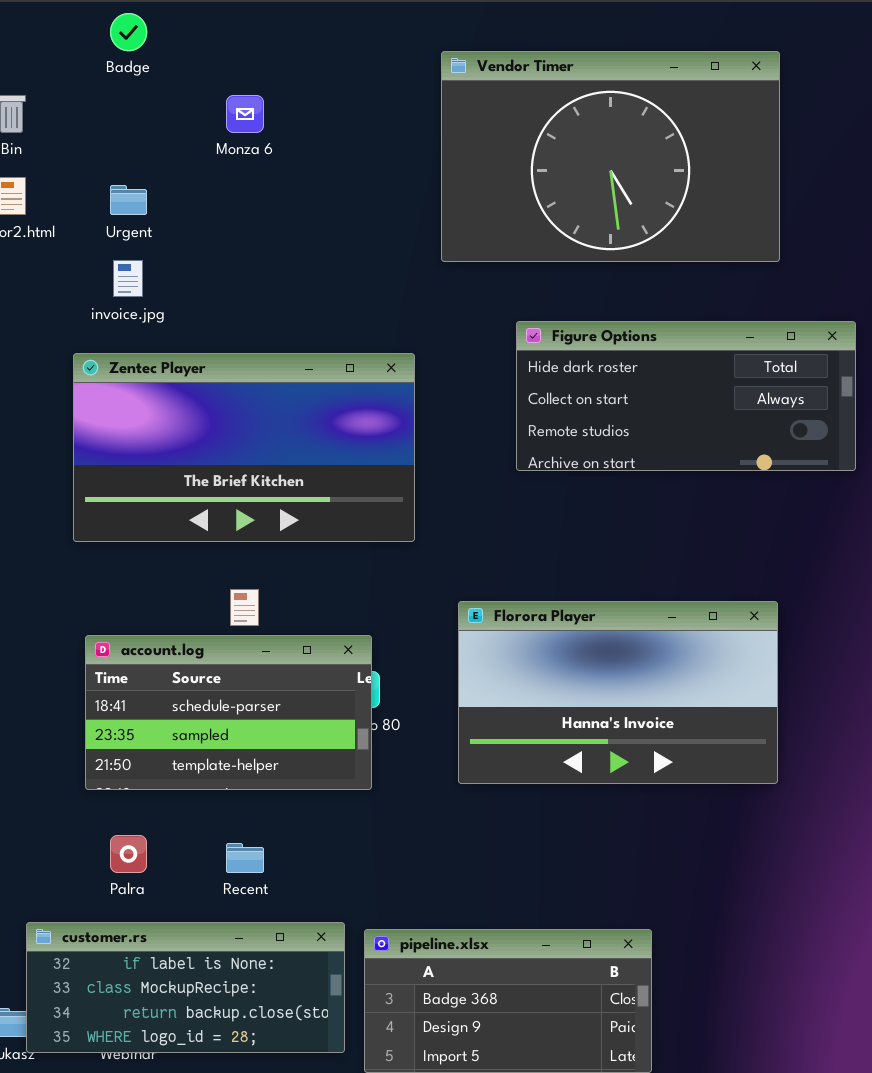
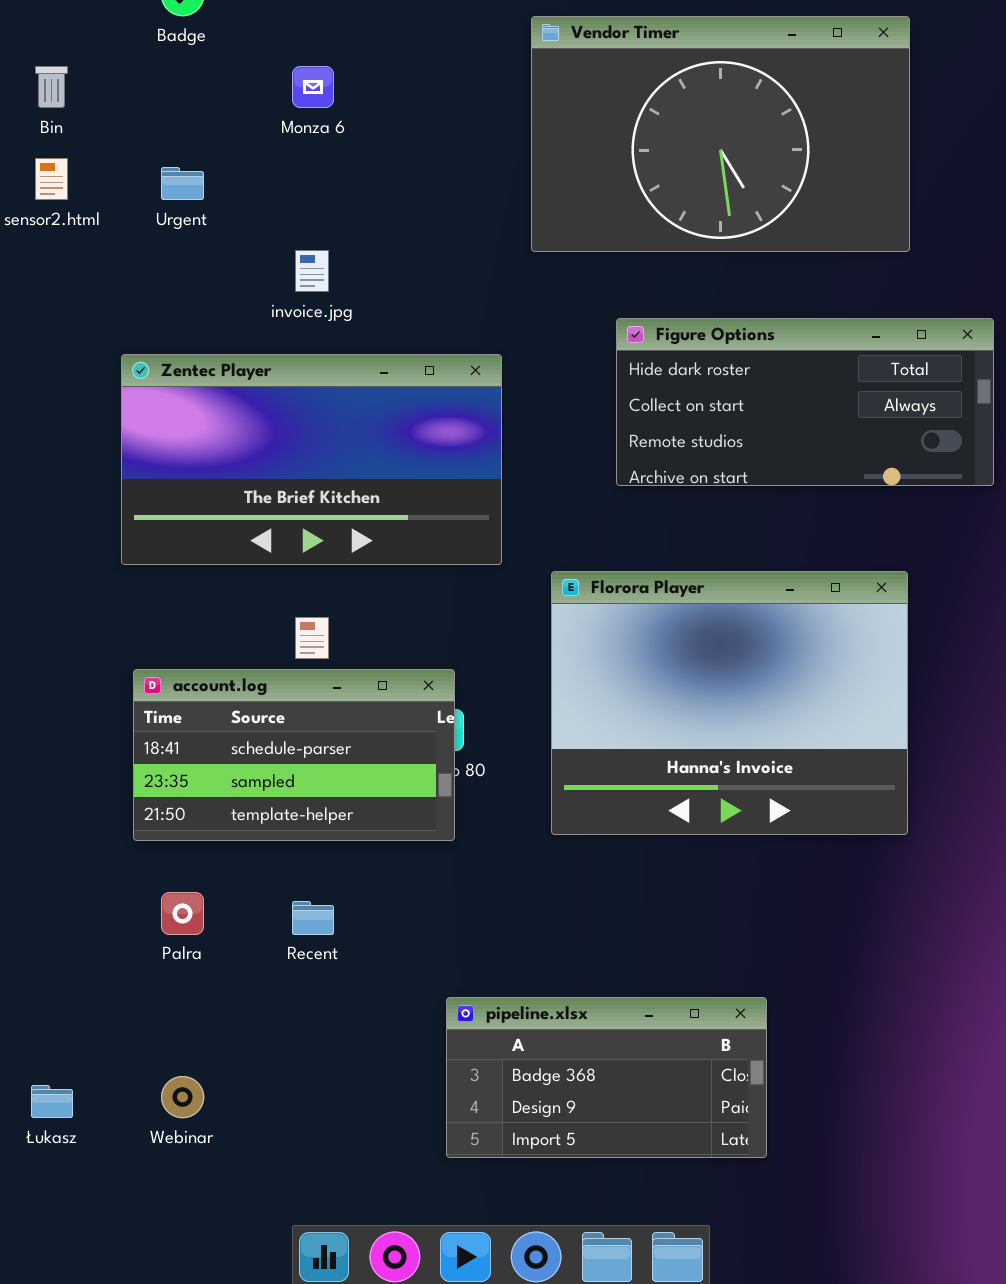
invoice.jpg: [113,260,143,297] -> [295,250,329,292], moved
Florora Player: [458,601,778,784] -> [551,571,908,835], resized
customer.rs: [26,922,345,1053] -> none, closed

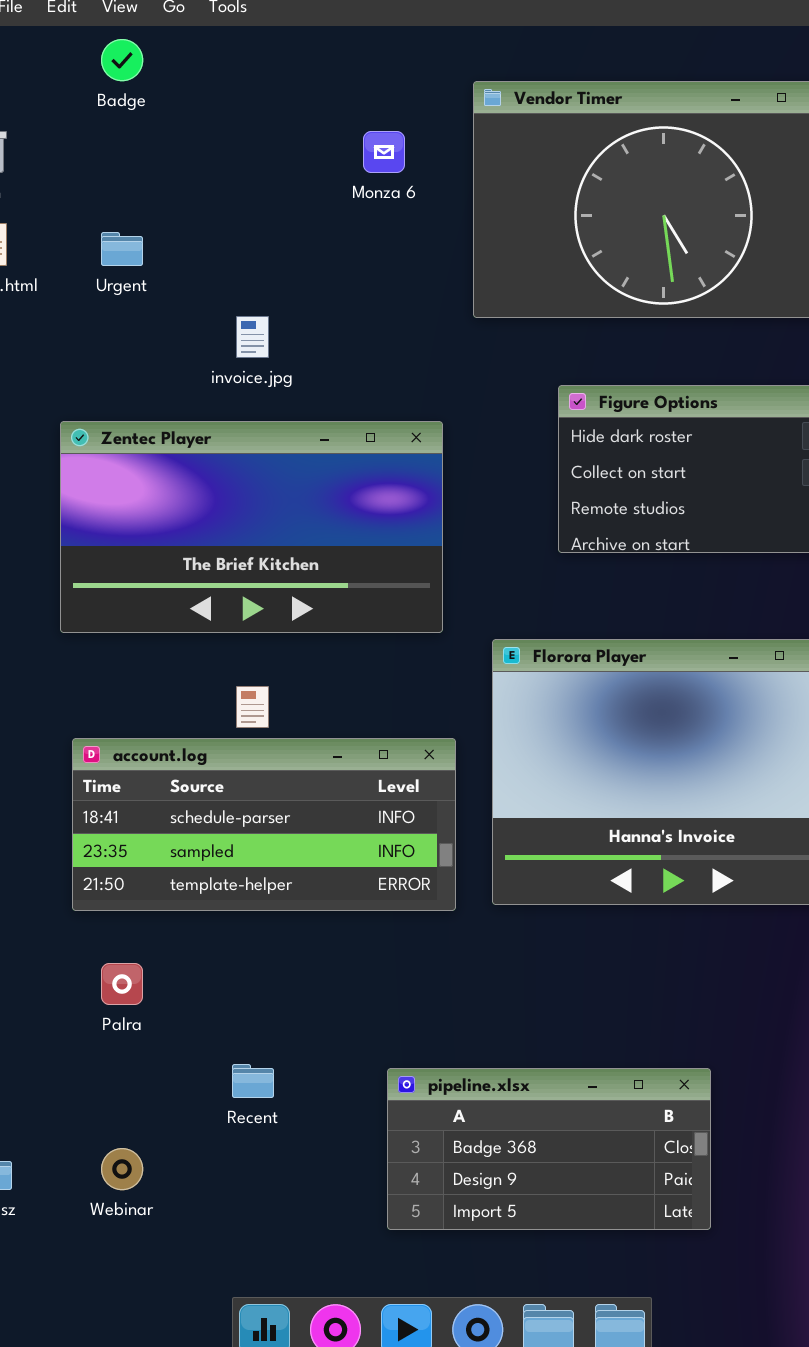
Monza 6: [292,66,334,108] -> [363,131,405,173], moved
account.log: [133,669,455,841] -> [72,738,456,911], resized
Recent: [292,901,334,935] -> [232,1064,274,1098], moved

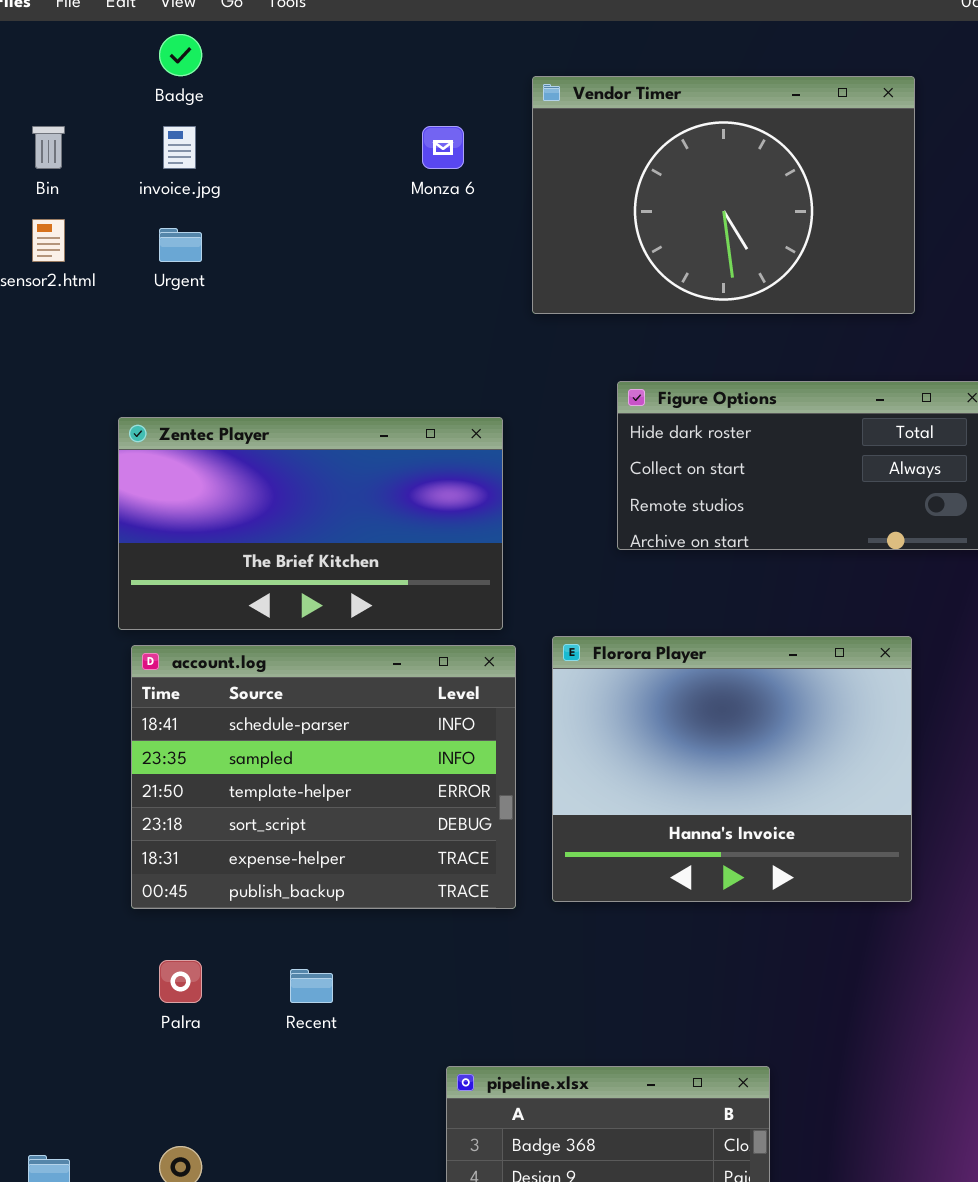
invoice.jpg: [236,316,269,358] -> [163,126,196,169], moved
account.log: [72,738,456,911] -> [131,645,516,909], resized
Recent: [232,1064,274,1098] -> [290,969,333,1003], moved

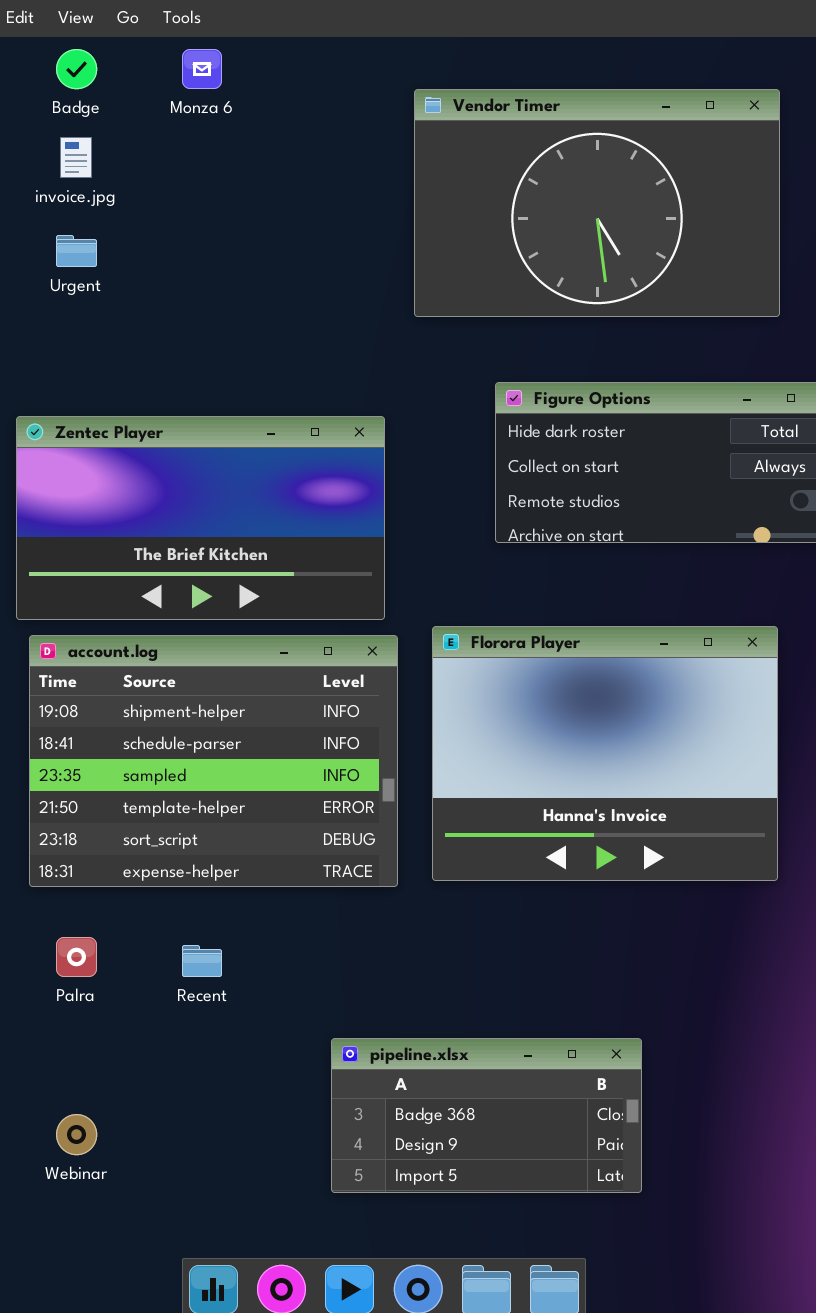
Monza 6: [422,126,464,169] -> [182,49,222,89], moved
account.log: [131,645,516,909] -> [29,635,398,887], scrolled up 1 row

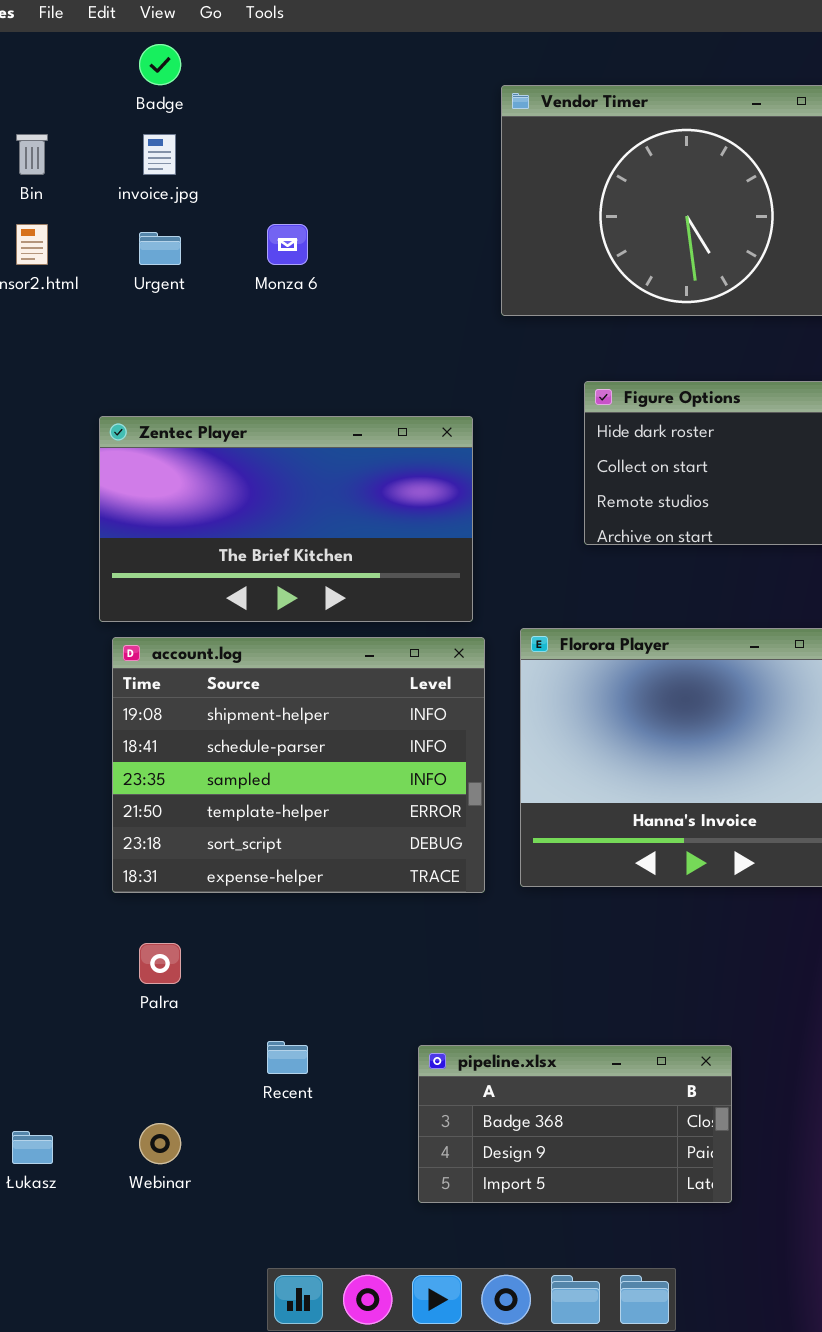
Monza 6: [182,49,222,89] -> [267,224,308,265], moved
Recent: [182,945,222,977] -> [267,1041,308,1074], moved

